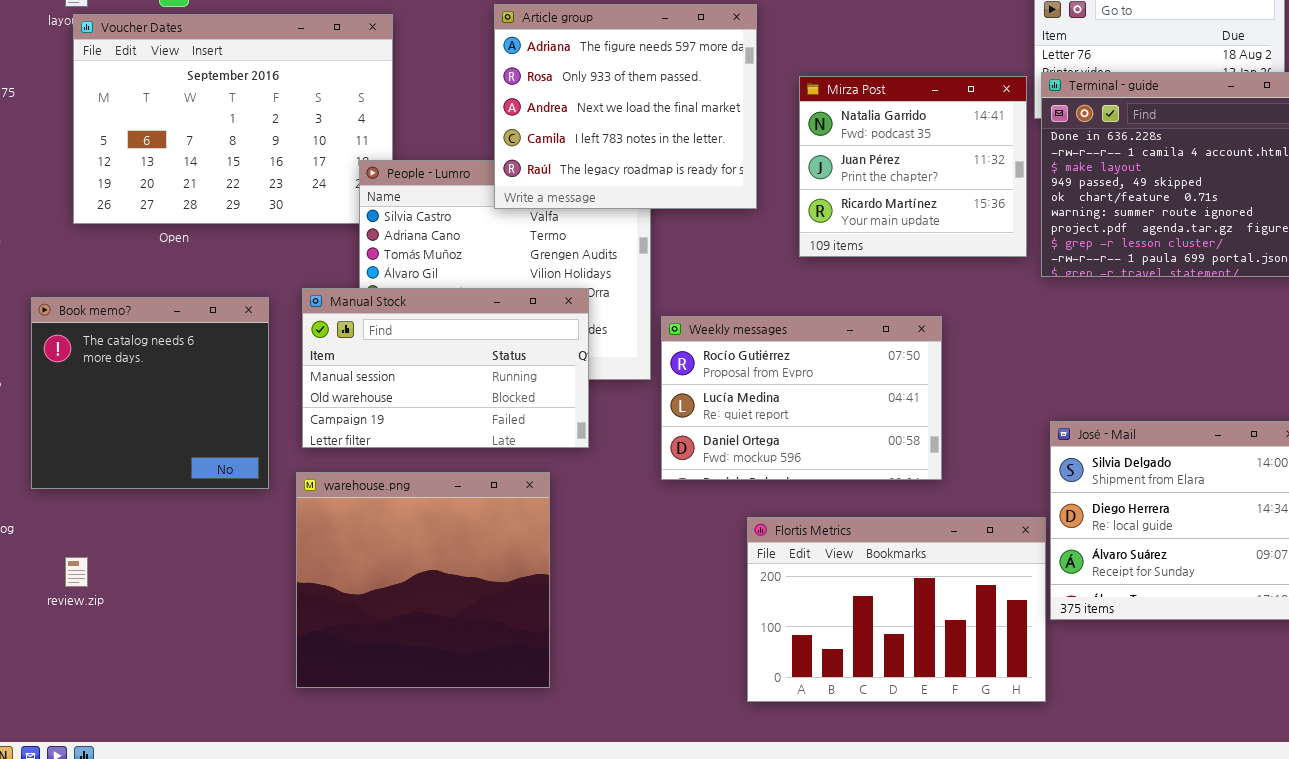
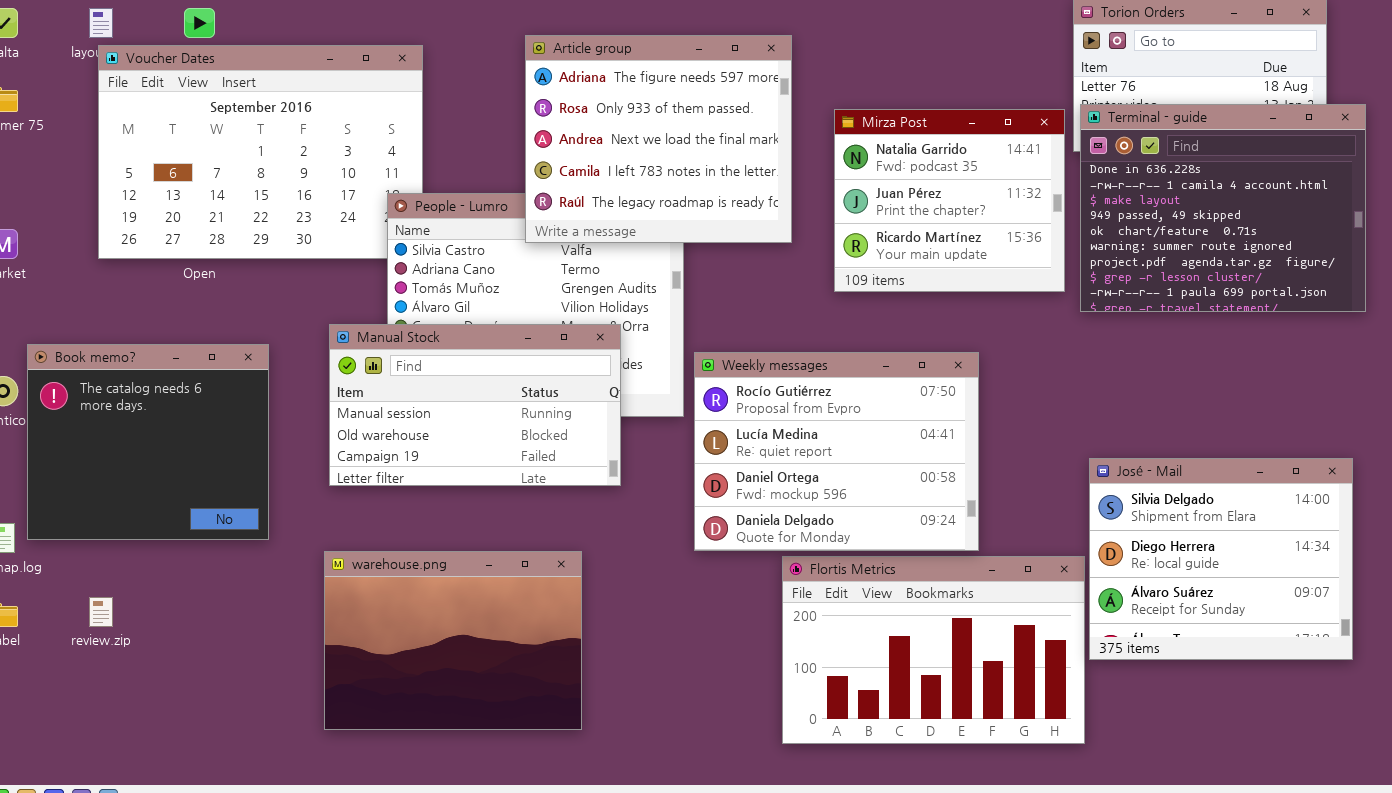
Book memo?: [31,297,269,489] -> [27,344,269,540], moved
Weekly messages: [661,316,942,480] -> [694,352,979,551], resized
warehouse.png: [296,472,550,688] -> [324,551,582,730], resized

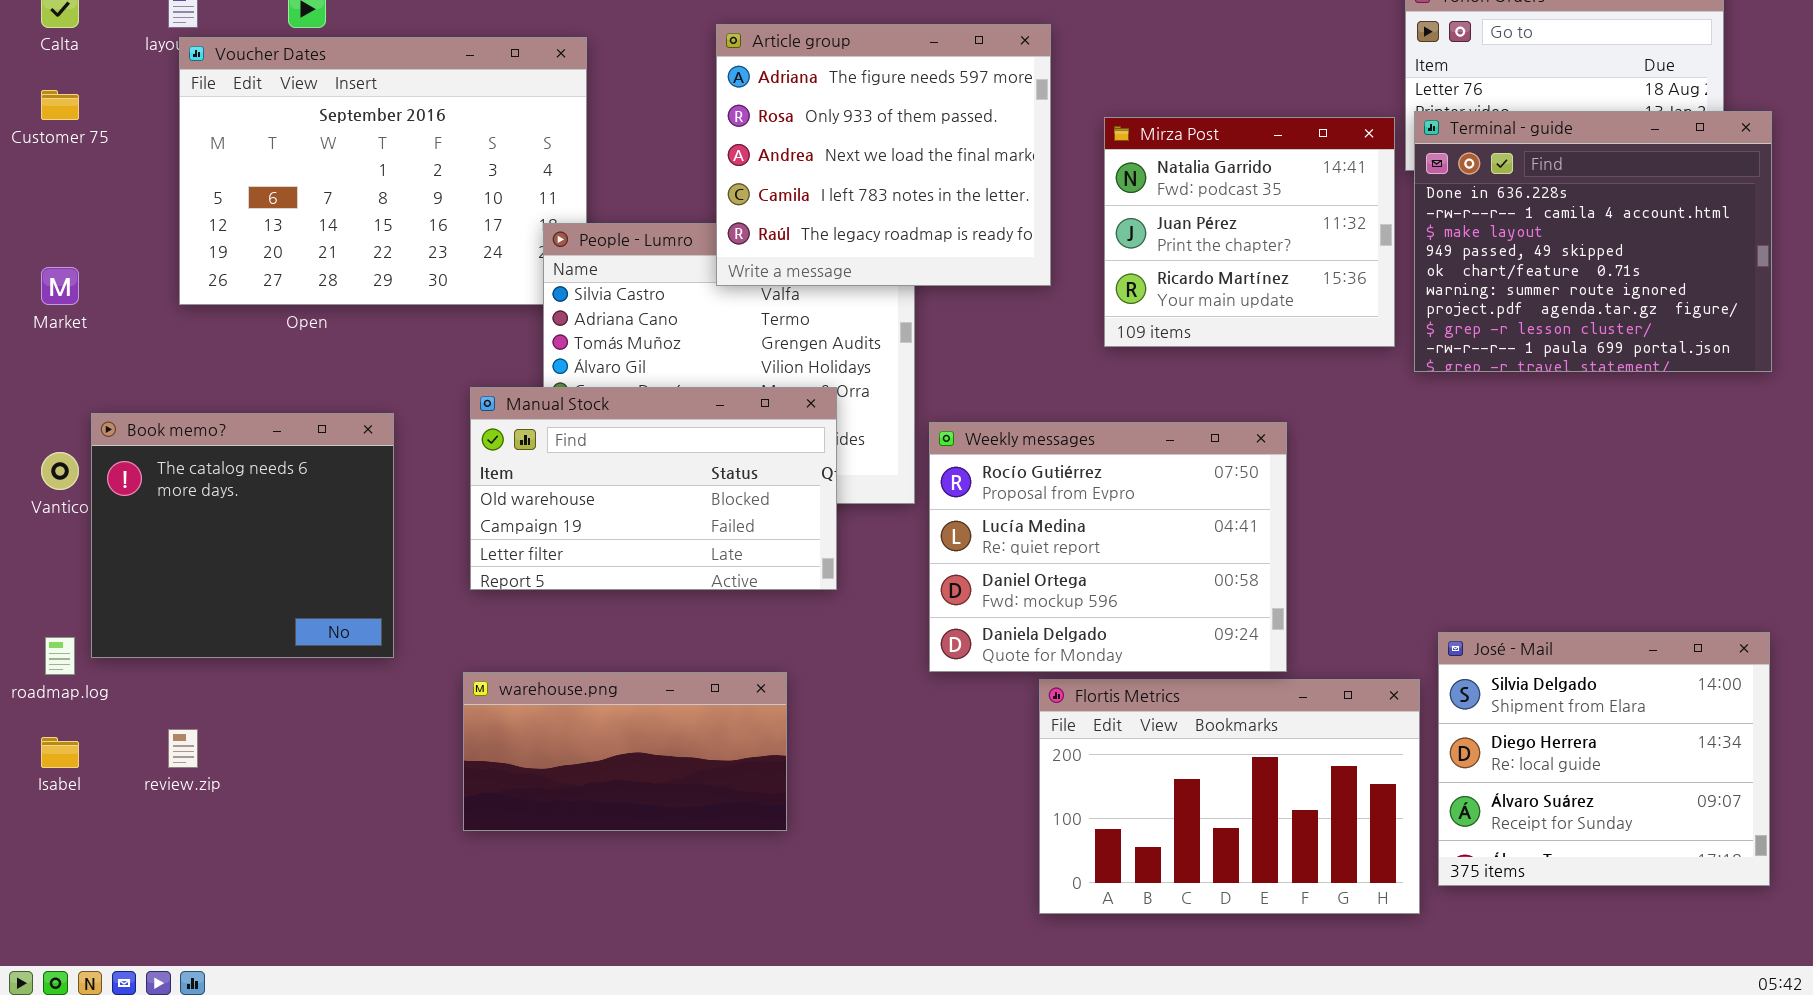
Manual Stock: [329,324,621,486] -> [470,387,837,590], scrolled down 1 row
José - Mail: [1089,458,1353,660] -> [1438,632,1770,886], moved
warehouse.png: [324,551,582,730] -> [463,672,787,831], resized

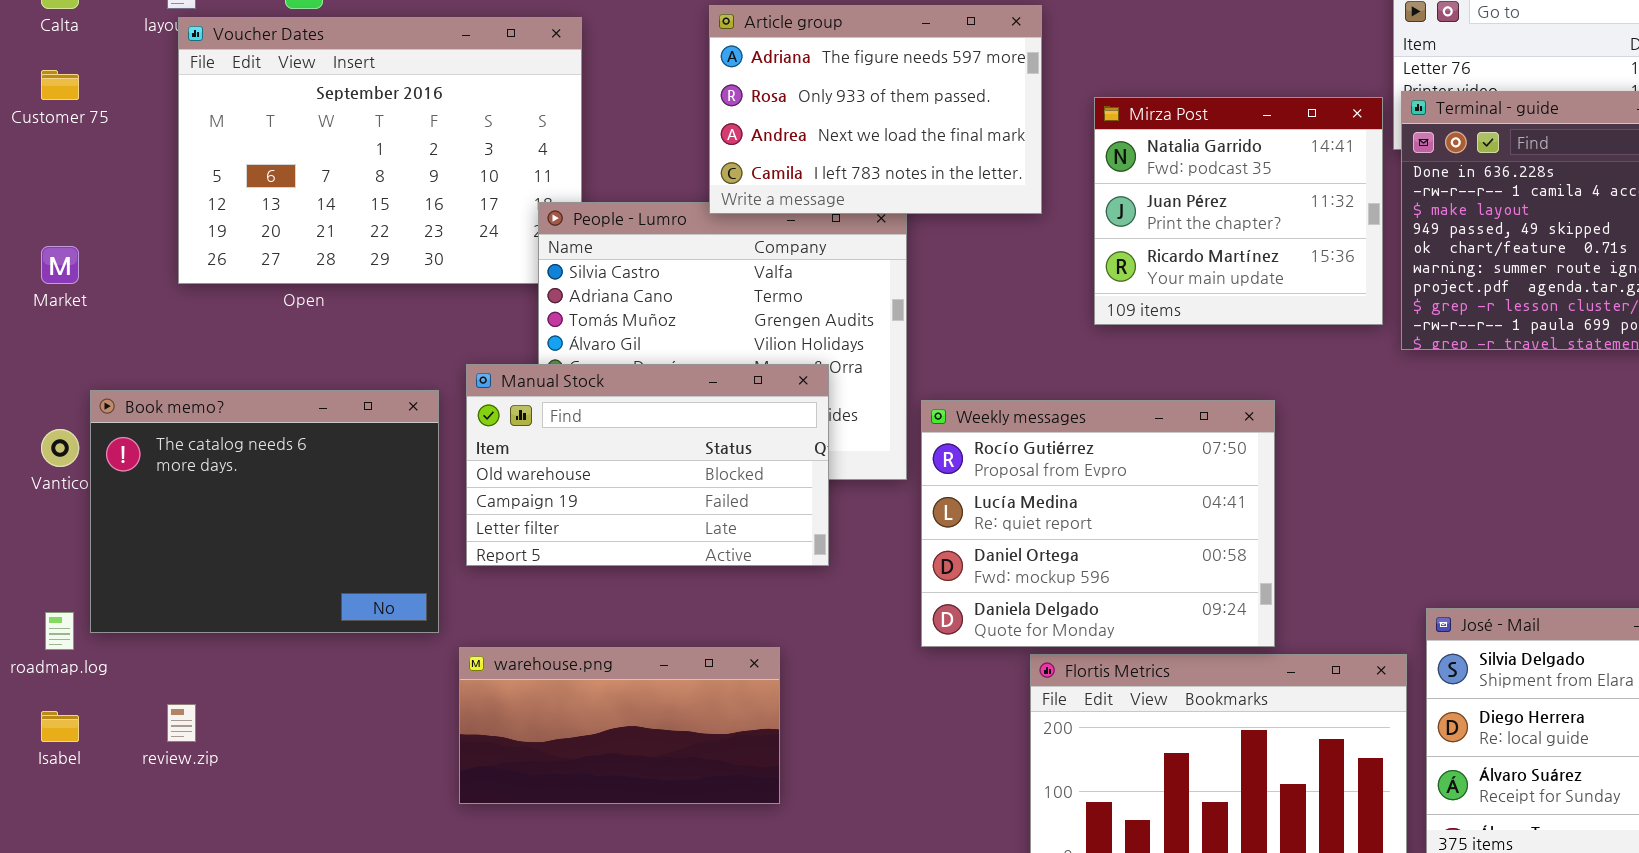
Article group: [716,24,1051,286] -> [709,5,1042,214], resized
Book memo?: [91,413,394,658] -> [90,390,439,633], resized

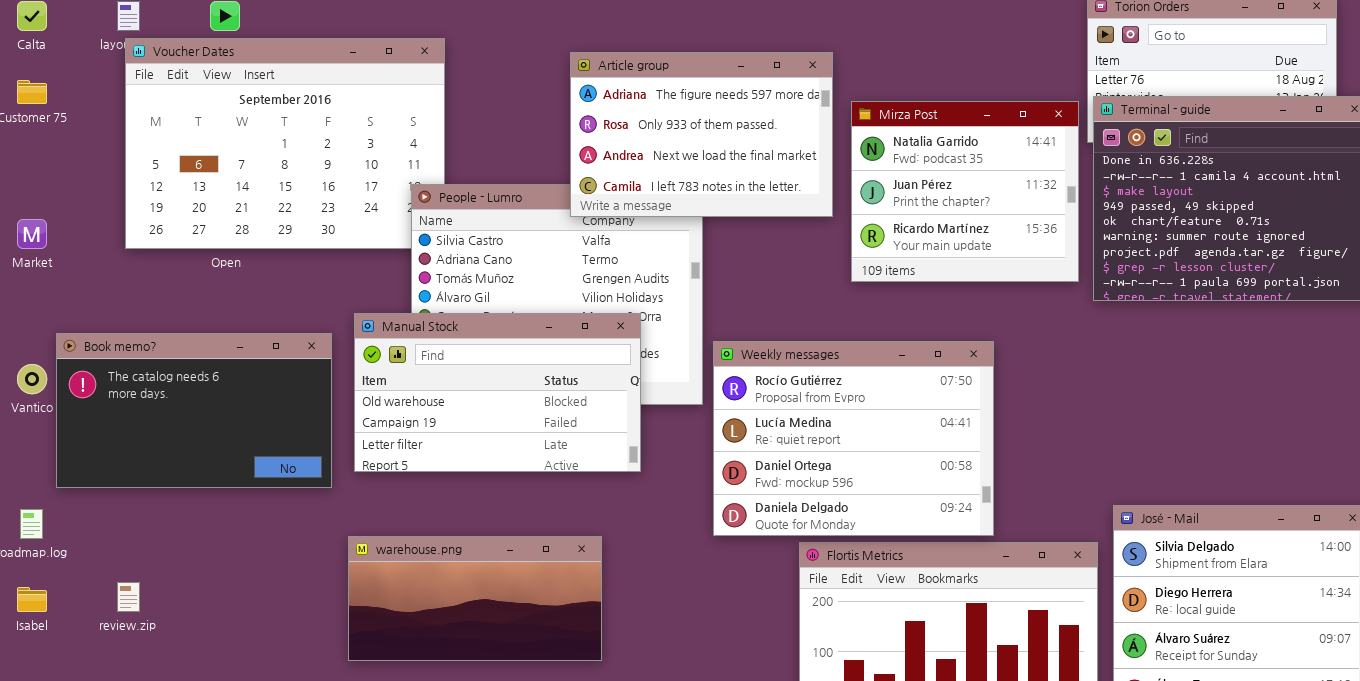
Article group: [709,5,1042,214] -> [570,52,833,217], moved
Book memo?: [90,390,439,633] -> [56,333,332,488], resized

